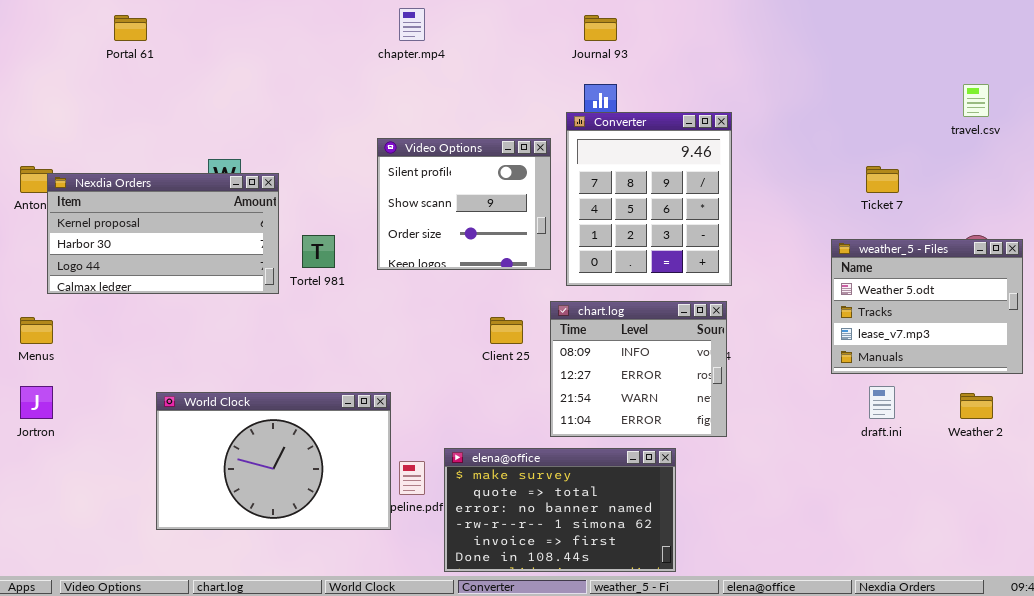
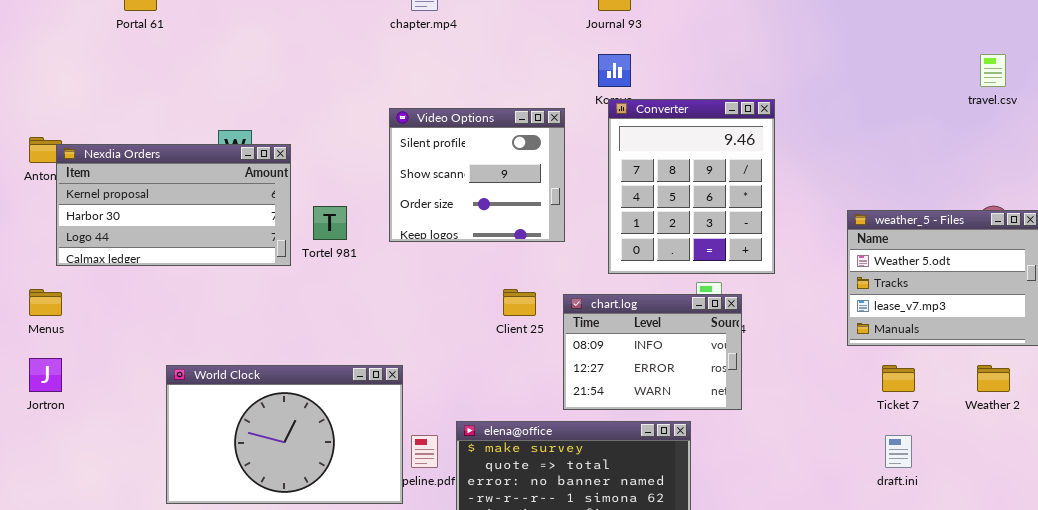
Converter: [566,112,732,286] -> [608,99,775,274], moved
Ticket 7: [866,166,899,193] -> [882,365,915,392], moved
chart.log: [550,301,727,437] -> [563,294,742,410], resized
draft.ini: [869,386,895,419] -> [885,435,912,468], moved

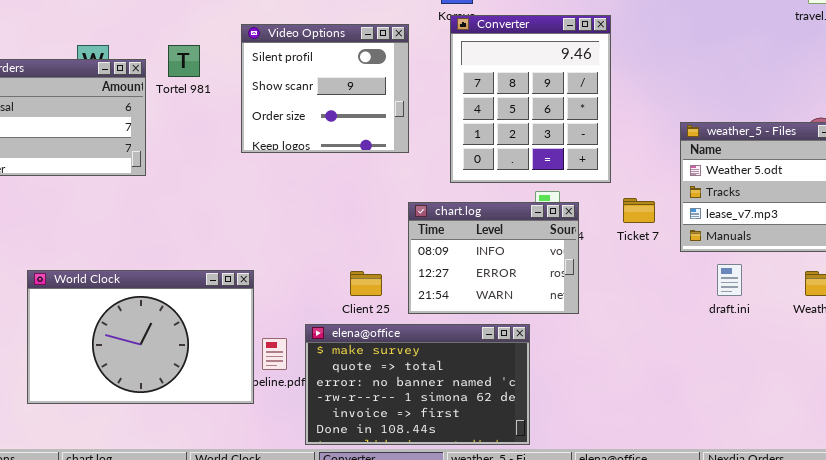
Tortel 981: [313,206,347,240] -> [168,45,200,77], moved
Client 25: [503,289,536,316] -> [350,271,382,296], moved
Ticket 7: [882,365,915,392] -> [623,198,655,223], moved
draft.ini: [885,435,912,468] -> [717,264,742,296], moved

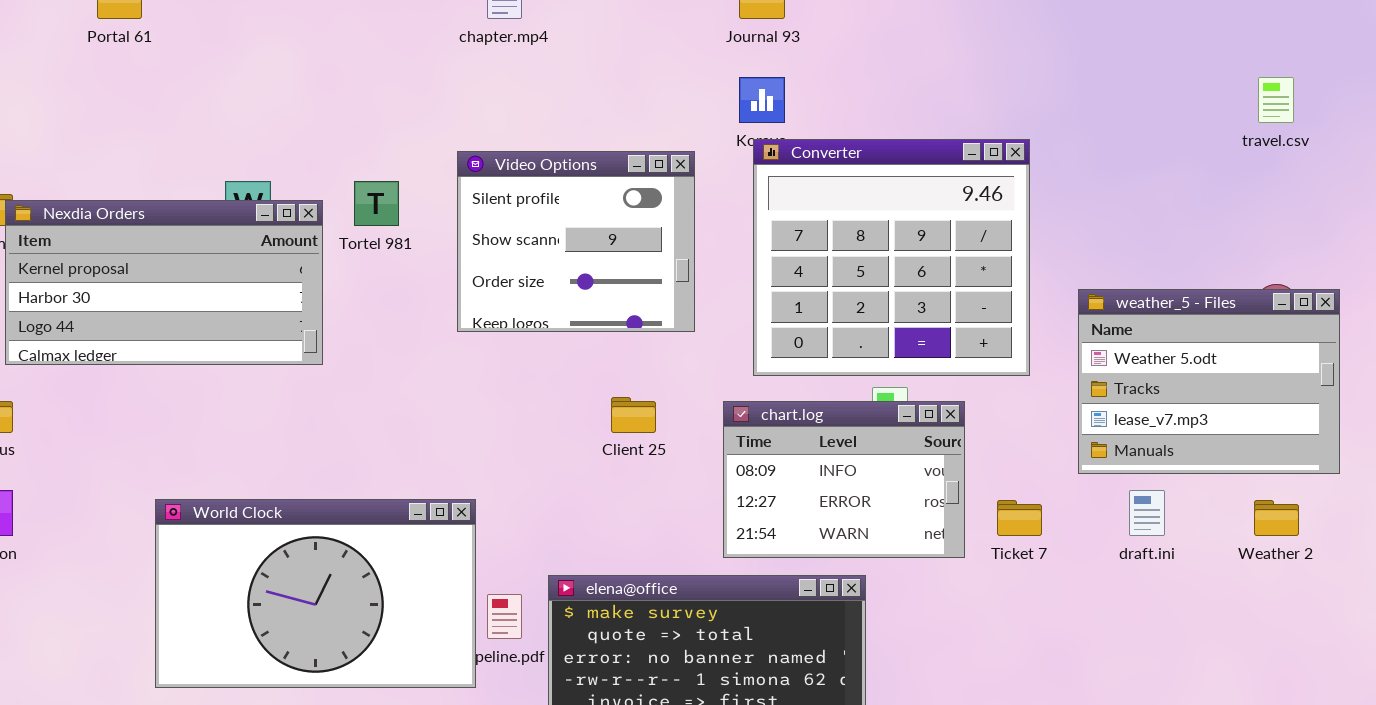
Converter: [450,15,611,183] -> [753,139,1030,376], resized
Ticket 7: [623,198,655,223] -> [997,500,1042,536], moved
chart.log: [408,202,579,314] -> [723,401,965,558], moved
Client 25: [350,271,382,296] -> [611,397,656,433], moved

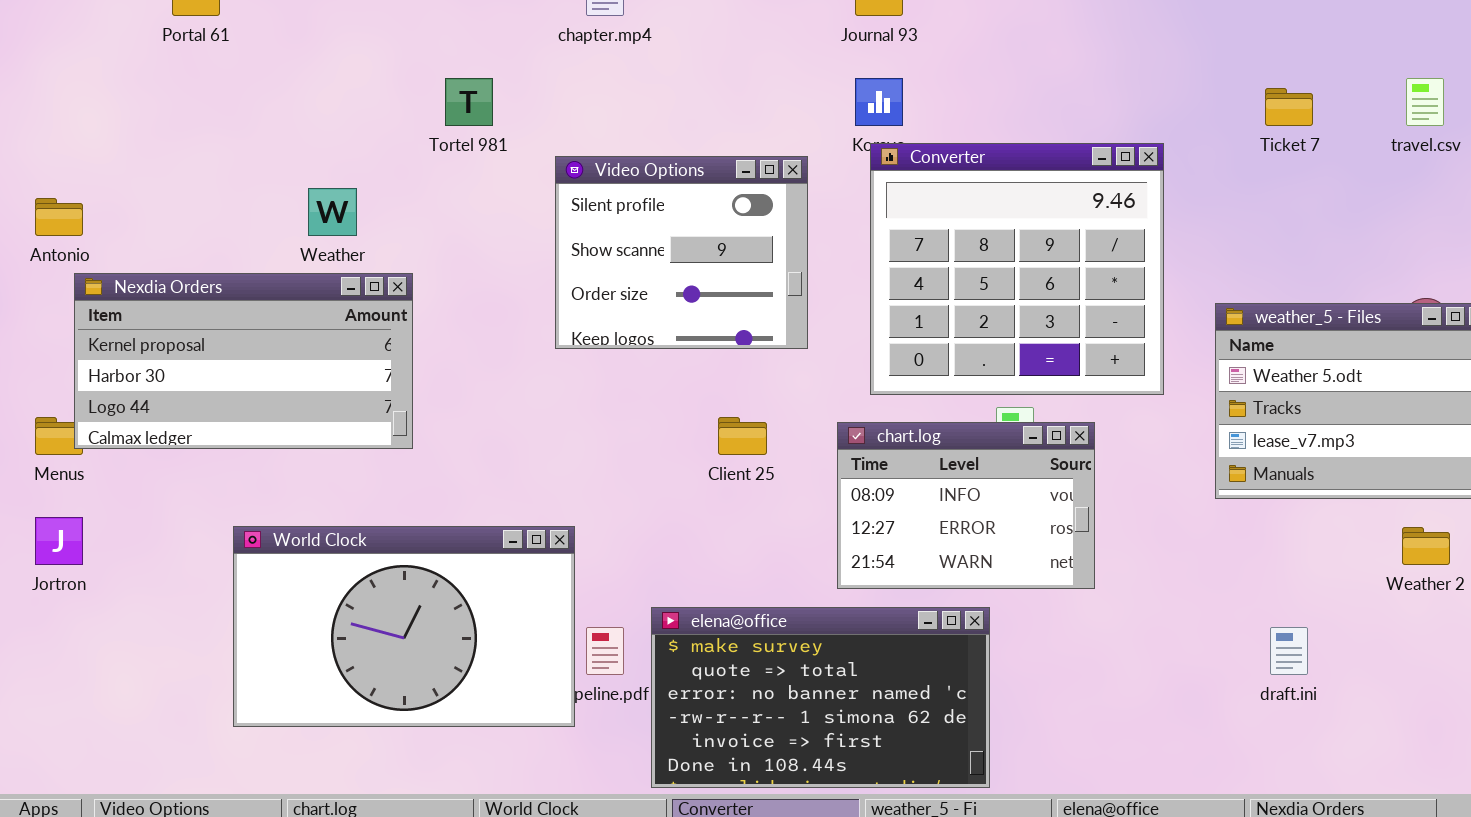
Tortel 981: [354,181,399,226] -> [445,78,493,126], moved
Nexdia Orders: [5,200,323,365] -> [74,273,413,449], moved
draft.ini: [1129,490,1165,536] -> [1270,627,1308,675], moved
Ticket 7: [997,500,1042,536] -> [1265,88,1313,126], moved

